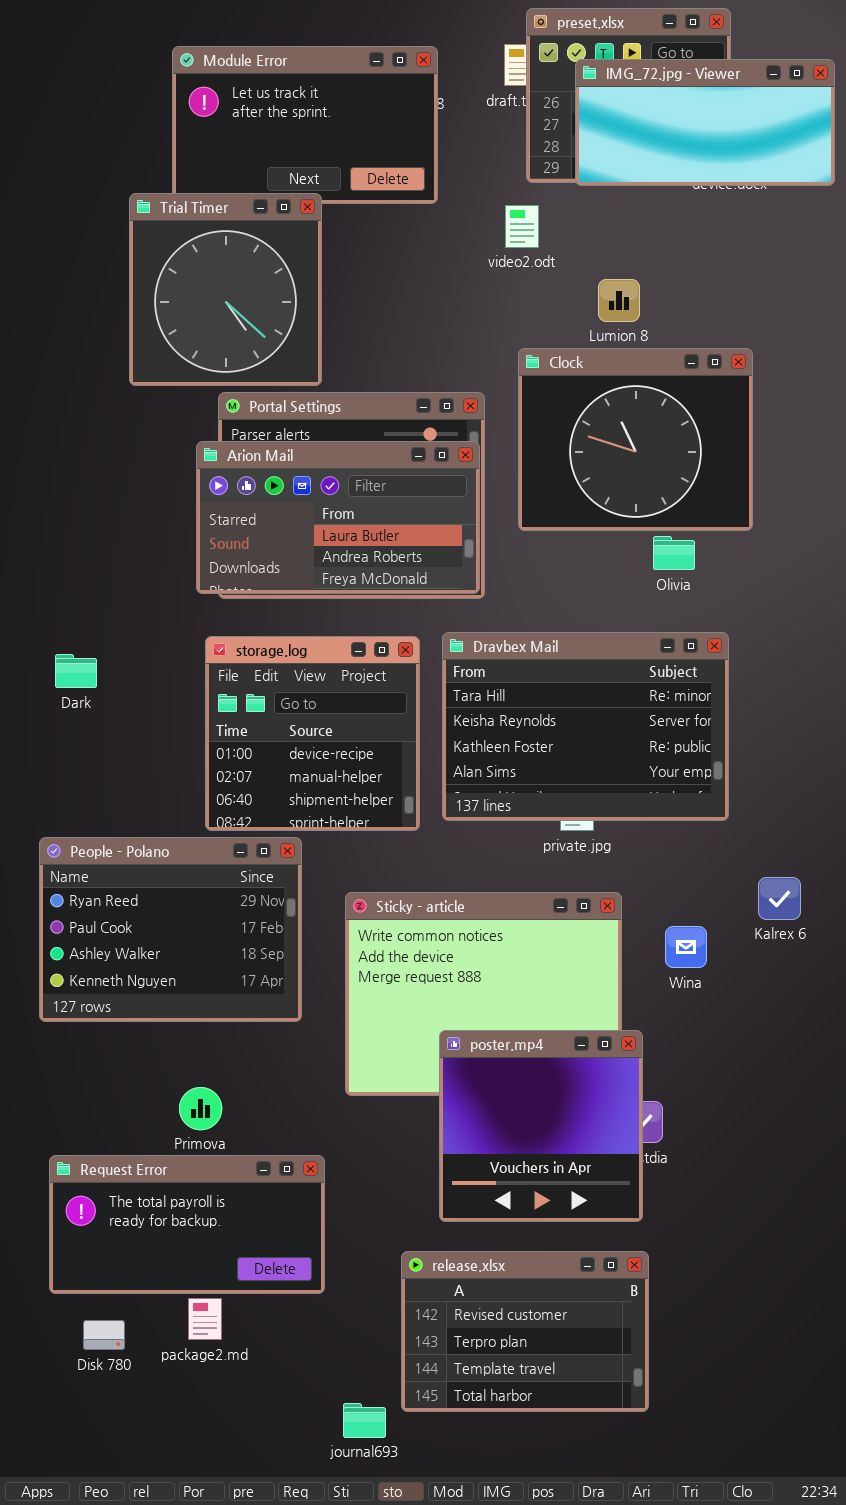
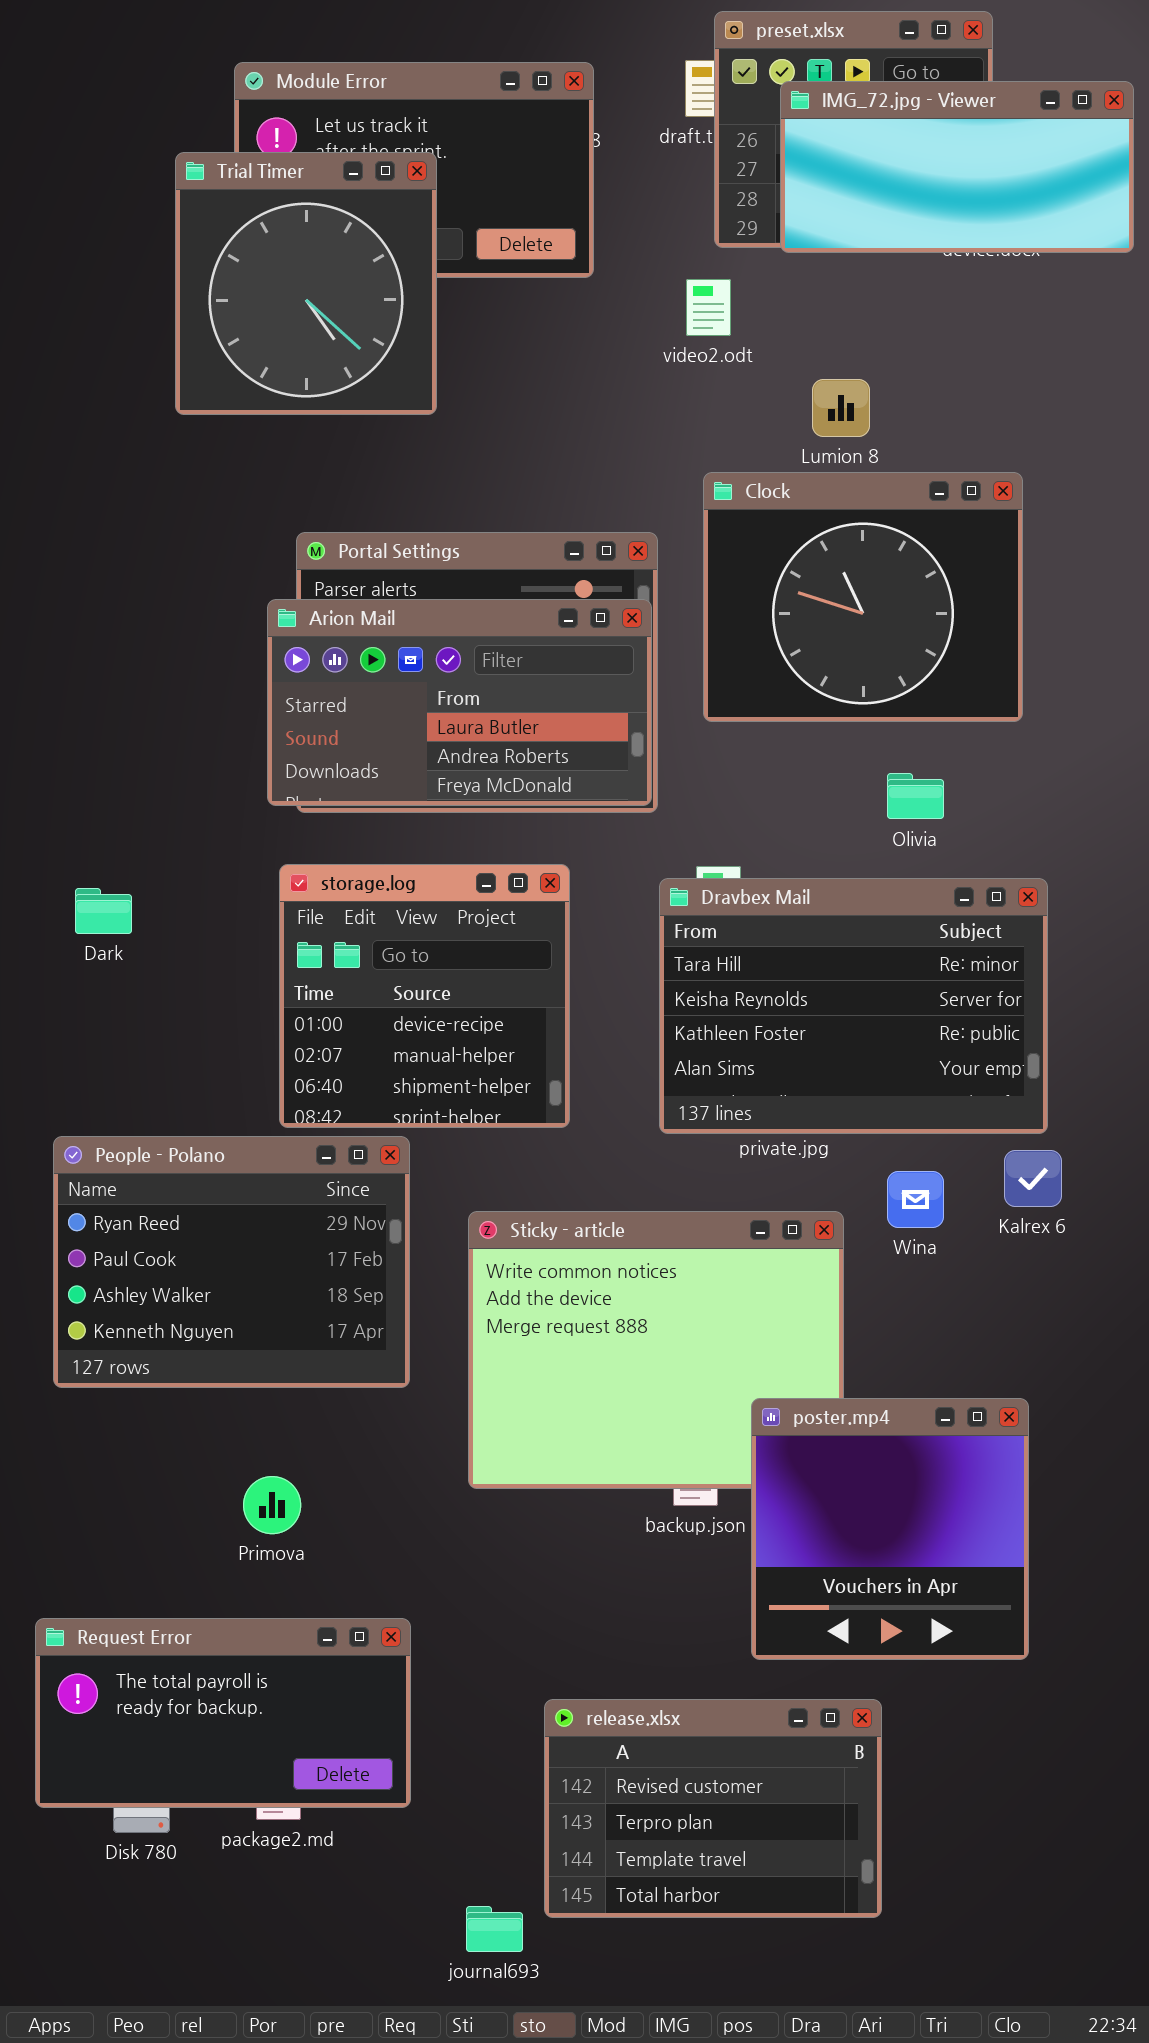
Trial Timer: [129,193,322,386] -> [175,152,437,415], moved
Olivia: [653,536,695,570] -> [887,773,944,819], moved
Dravbex Mail: [442,632,729,821] -> [659,878,1048,1134], moved
Kalrex 6: [758,877,801,920] -> [1004,1150,1062,1207], moved
Wina: [665,926,707,968] -> [887,1171,944,1228], moved
poster.mp4: [439,1030,643,1222] -> [751,1398,1029,1660], moved
Request Error: [49,1155,325,1294] -> [35,1618,411,1808], moved

